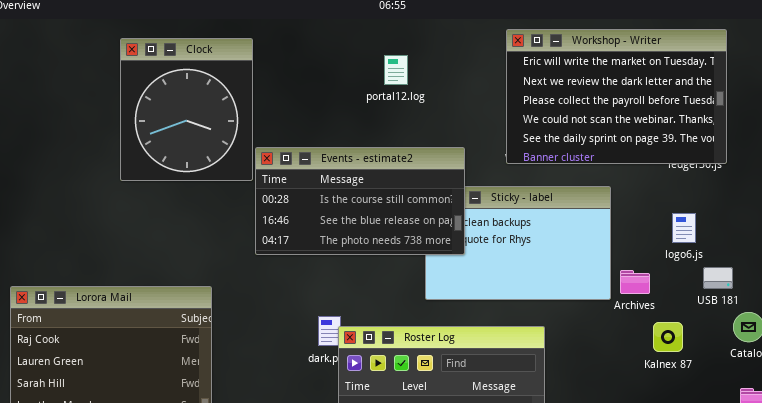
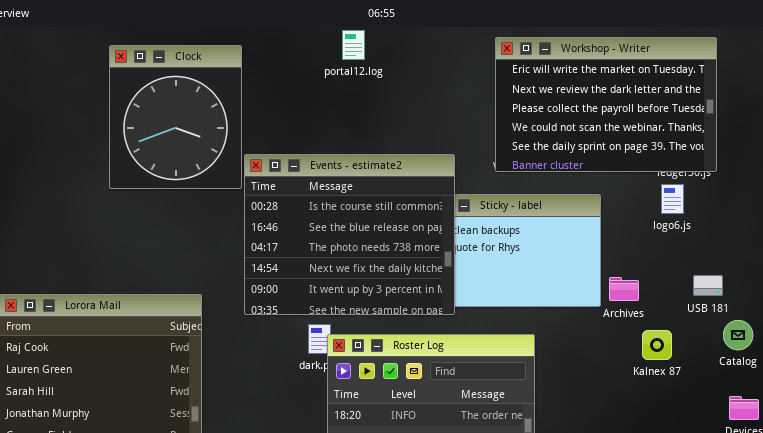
portal12.log: [384,55,408,85] -> [342,30,365,60], moved
Events - estimate2: [255,147,465,255] -> [244,154,455,315], resized
logo6.js: [672,213,696,243] -> [661,184,684,214], moved

